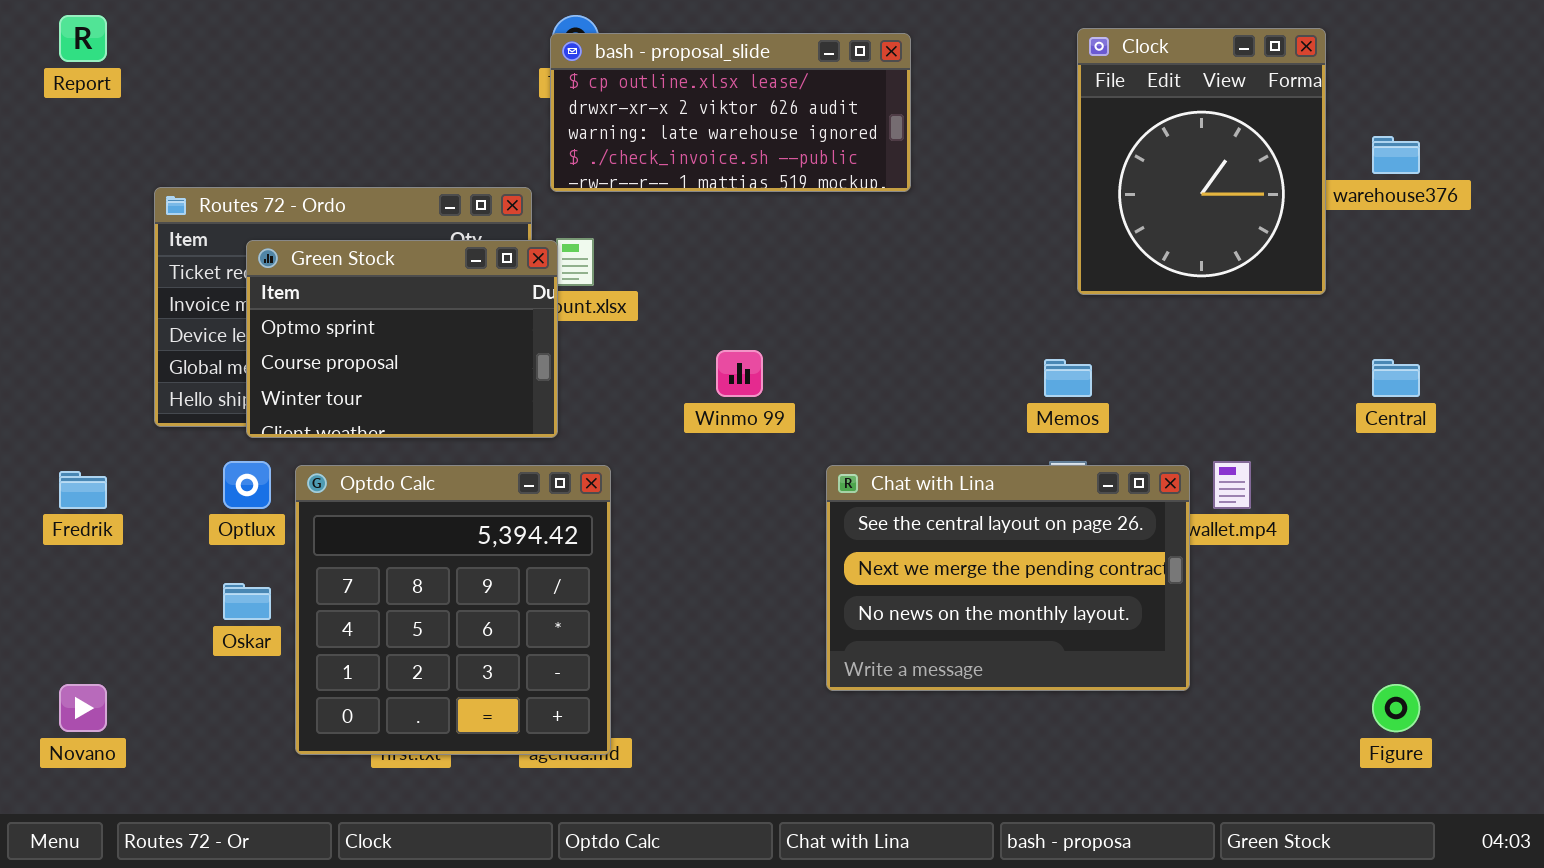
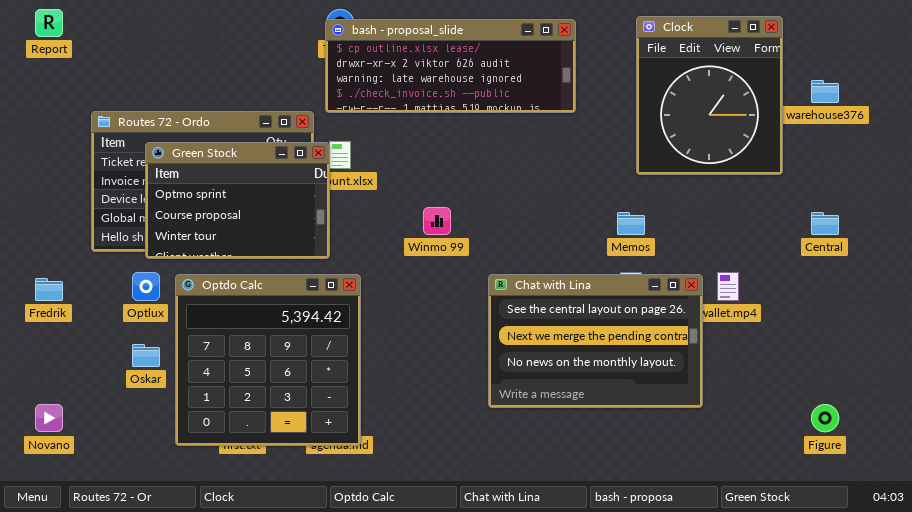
bash - proposal_slide: [550,33,911,192] -> [325,19,576,113], resized

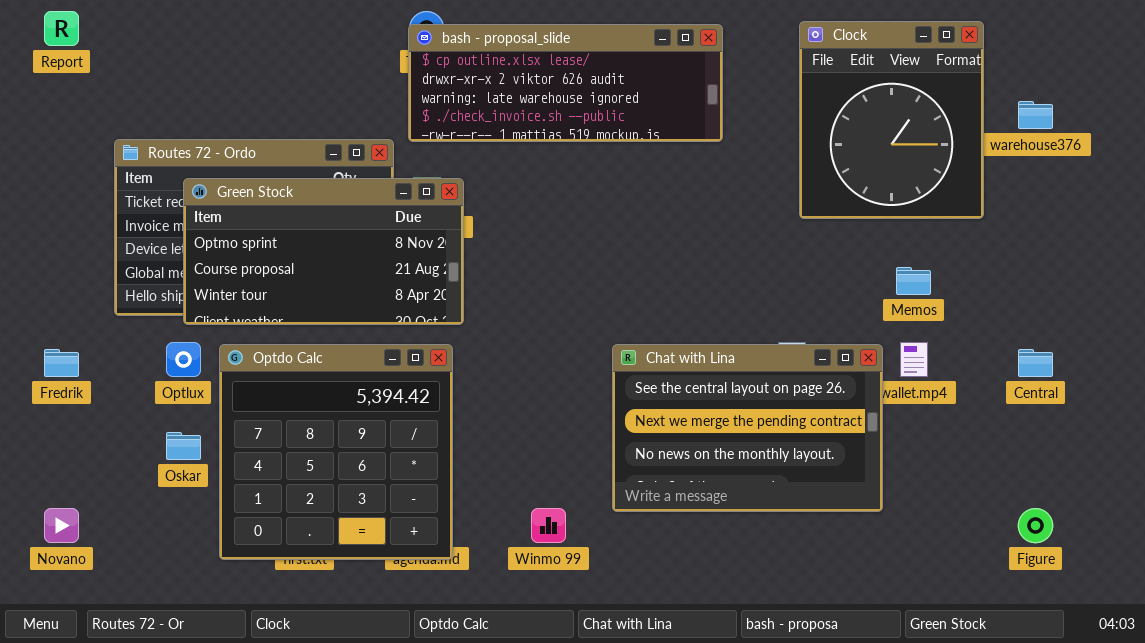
Green Stock: [145,142,330,259] -> [183,178,464,325], resized
Winmo 99: [423,207,451,235] -> [531,508,566,543], moved
Memos: [617,212,645,235] -> [896,267,931,295], moved
Central: [811,212,839,235] -> [1018,349,1053,377], moved

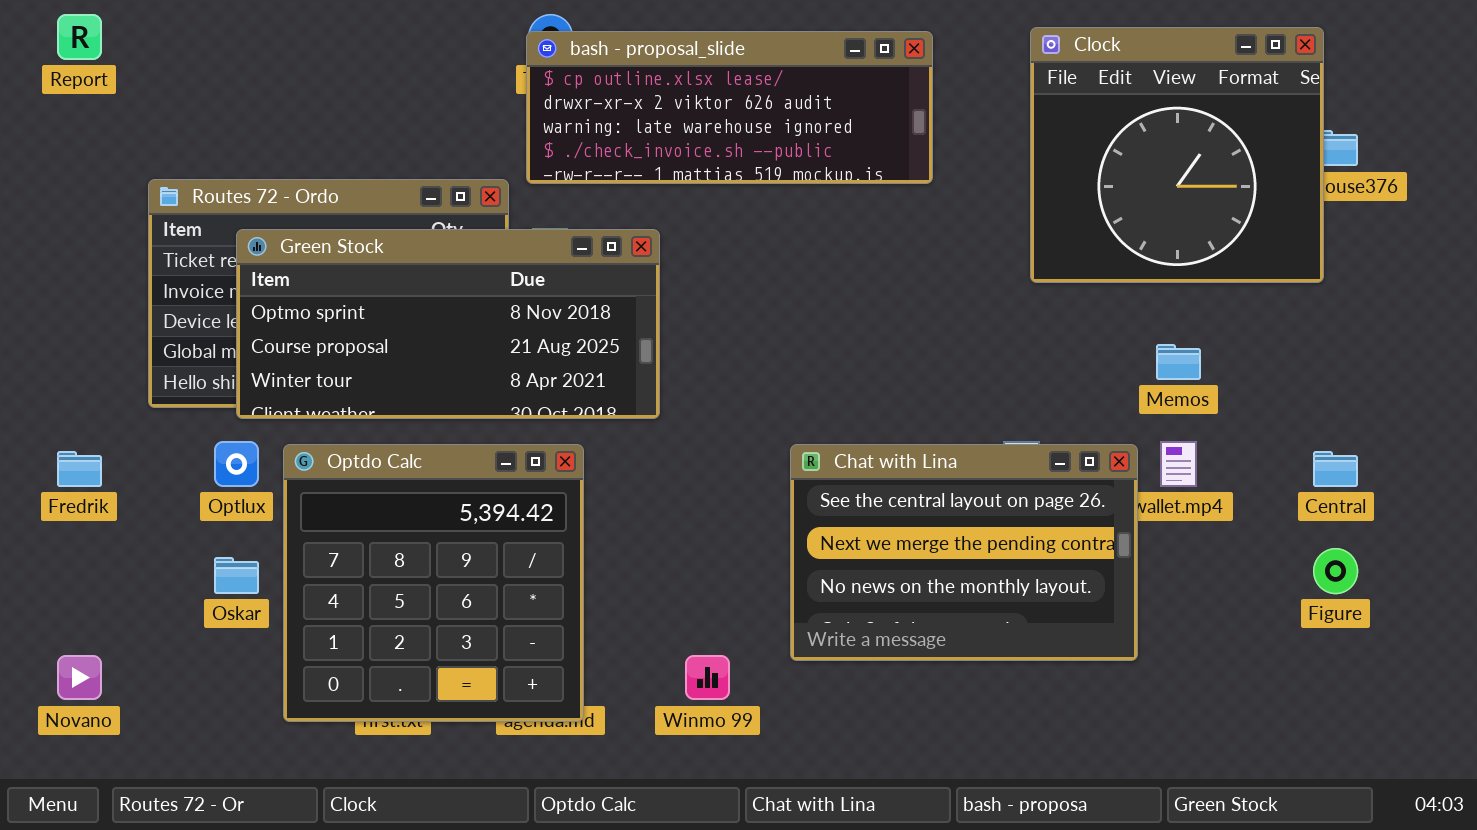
Clock: [799,21,984,219] -> [1030,27,1324,283], resized
Green Stock: [183,178,464,325] -> [236,229,660,419], resized
Figure: [1018,508,1053,543] -> [1313,548,1358,594], moved

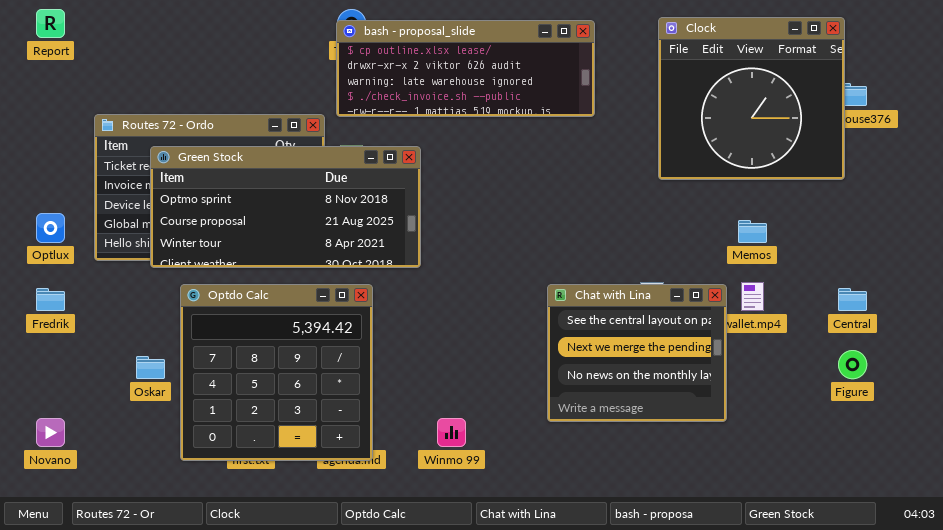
Optlux: [214,441,259,487] -> [36,213,65,243], moved
Chat with Lina: [790,444,1138,661] -> [547,284,727,422], resized

